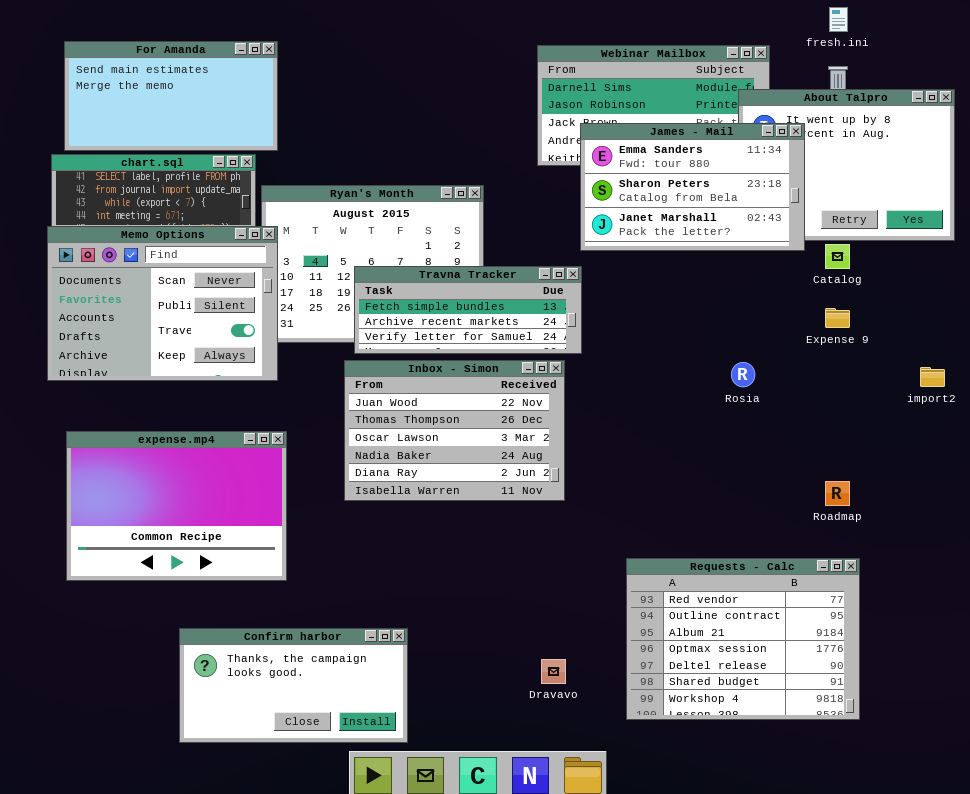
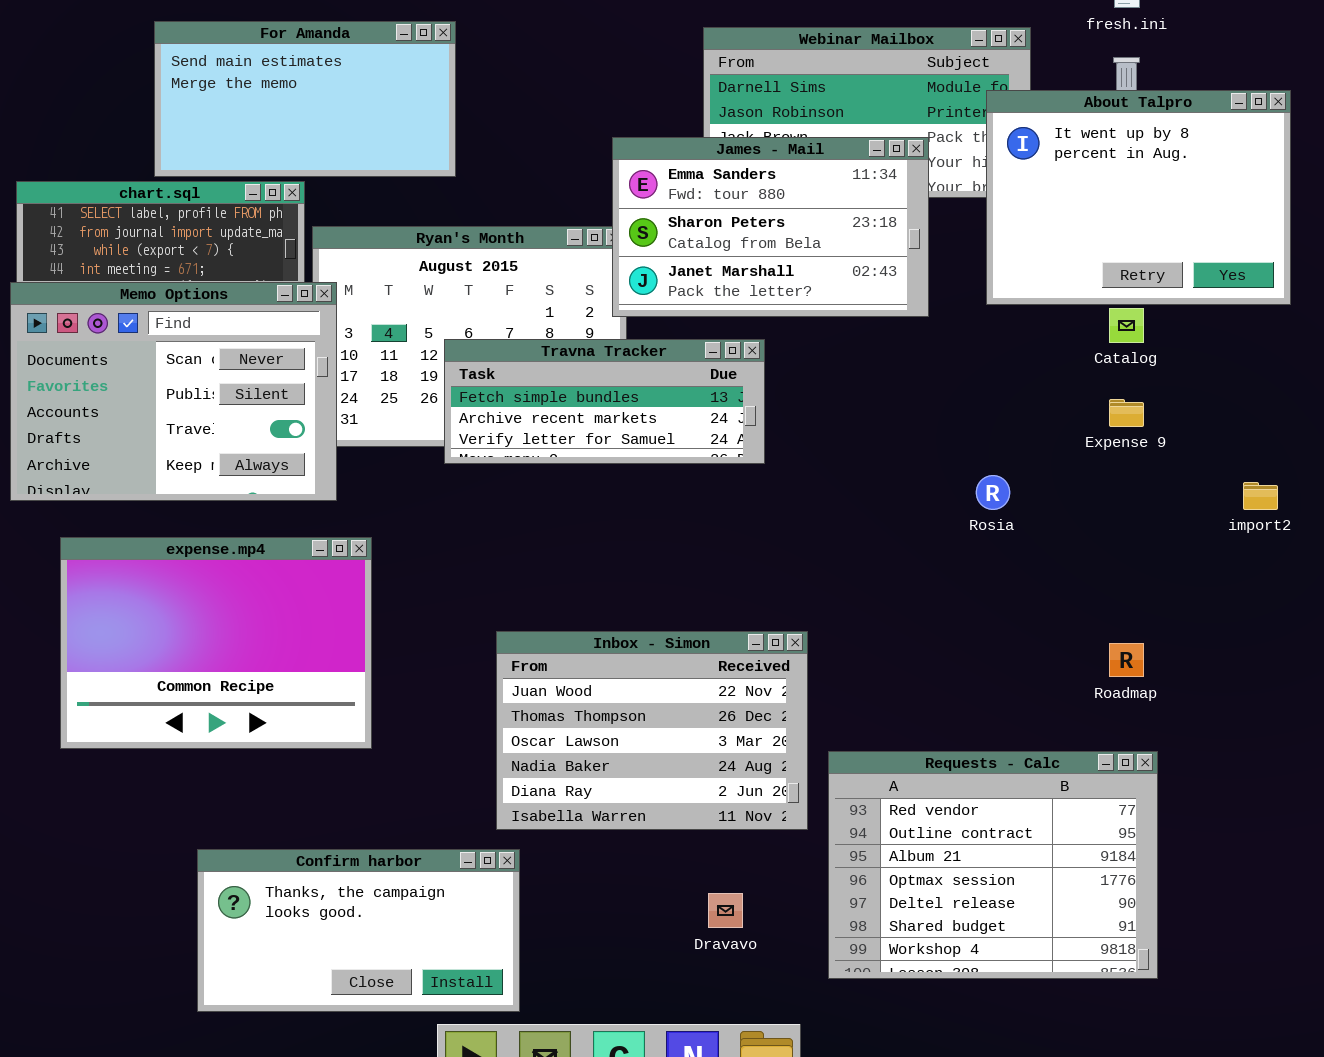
For Amanda: [64,41,278,151] -> [154,21,456,177], moved
James - Mail: [580,123,805,251] -> [612,137,929,317], moved
Inbox - Simon: [344,360,565,501] -> [496,631,808,830], moved
expense.mp4: [66,431,287,581] -> [60,537,372,749], moved

